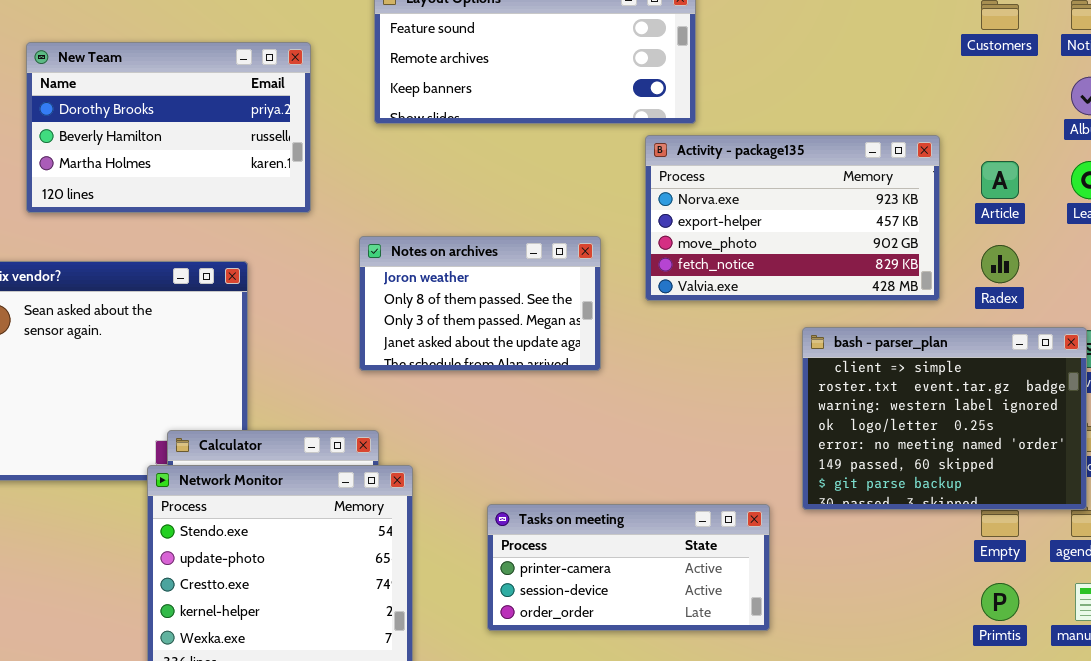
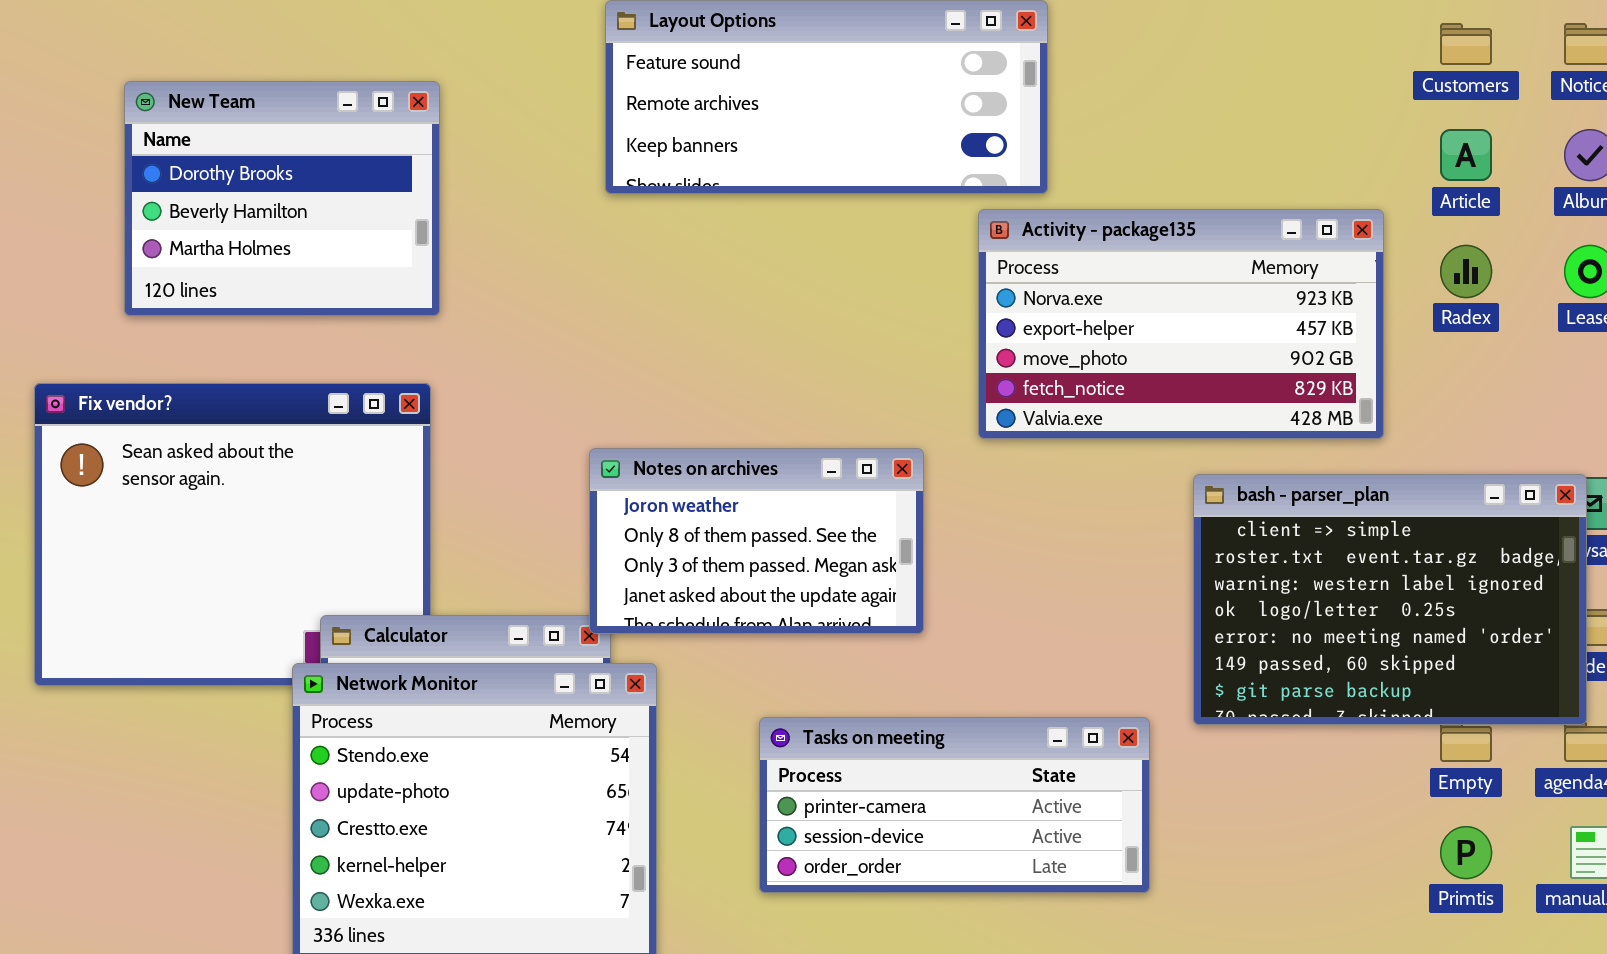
New Team: [26,42,311,213] -> [124,81,440,316], resized
Article: [981,161,1019,199] -> [1440,129,1492,181], moved
Notes on archives: [359,236,601,371] -> [589,448,924,634], moved
Radex: [981,245,1019,283] -> [1440,245,1492,298], moved

